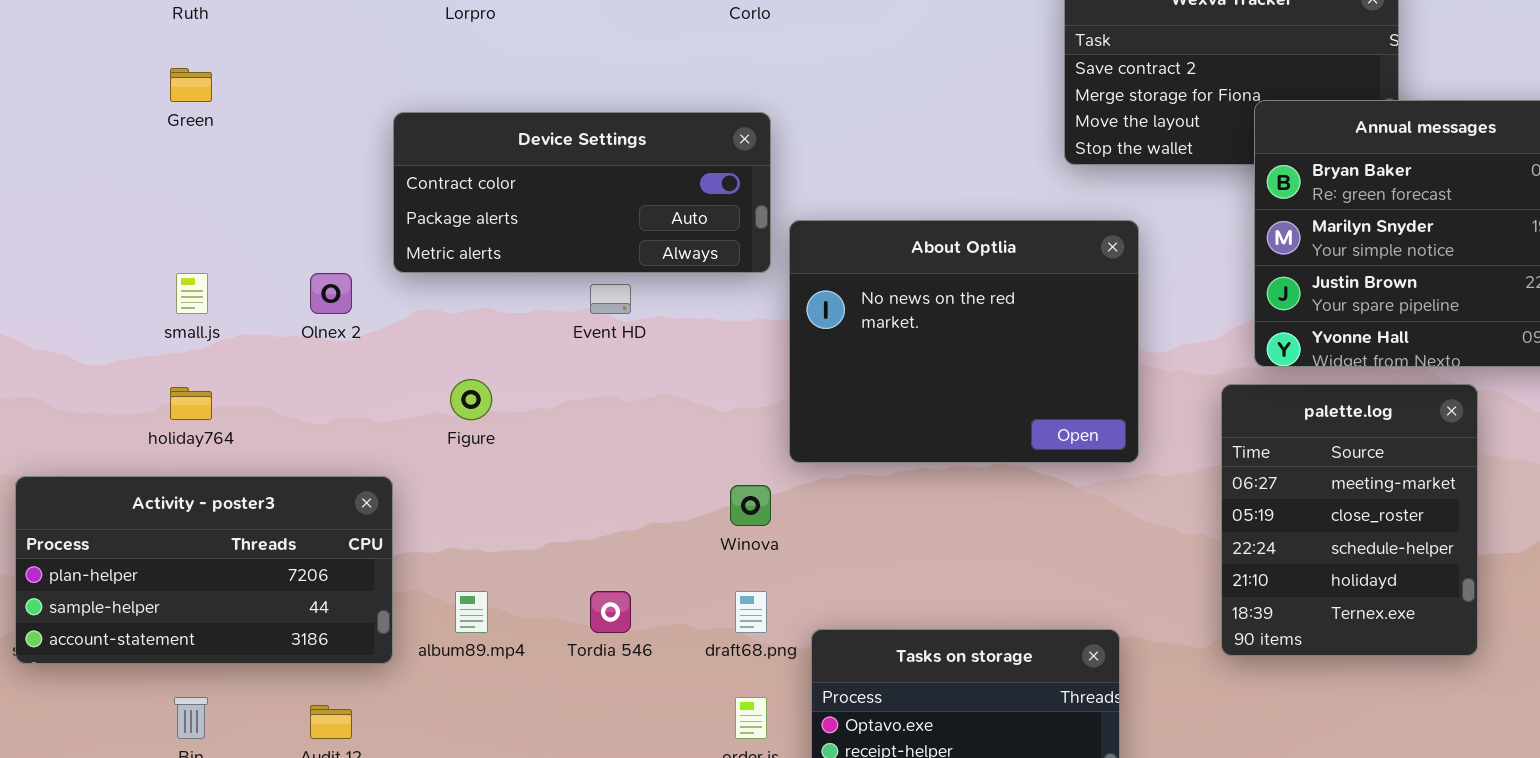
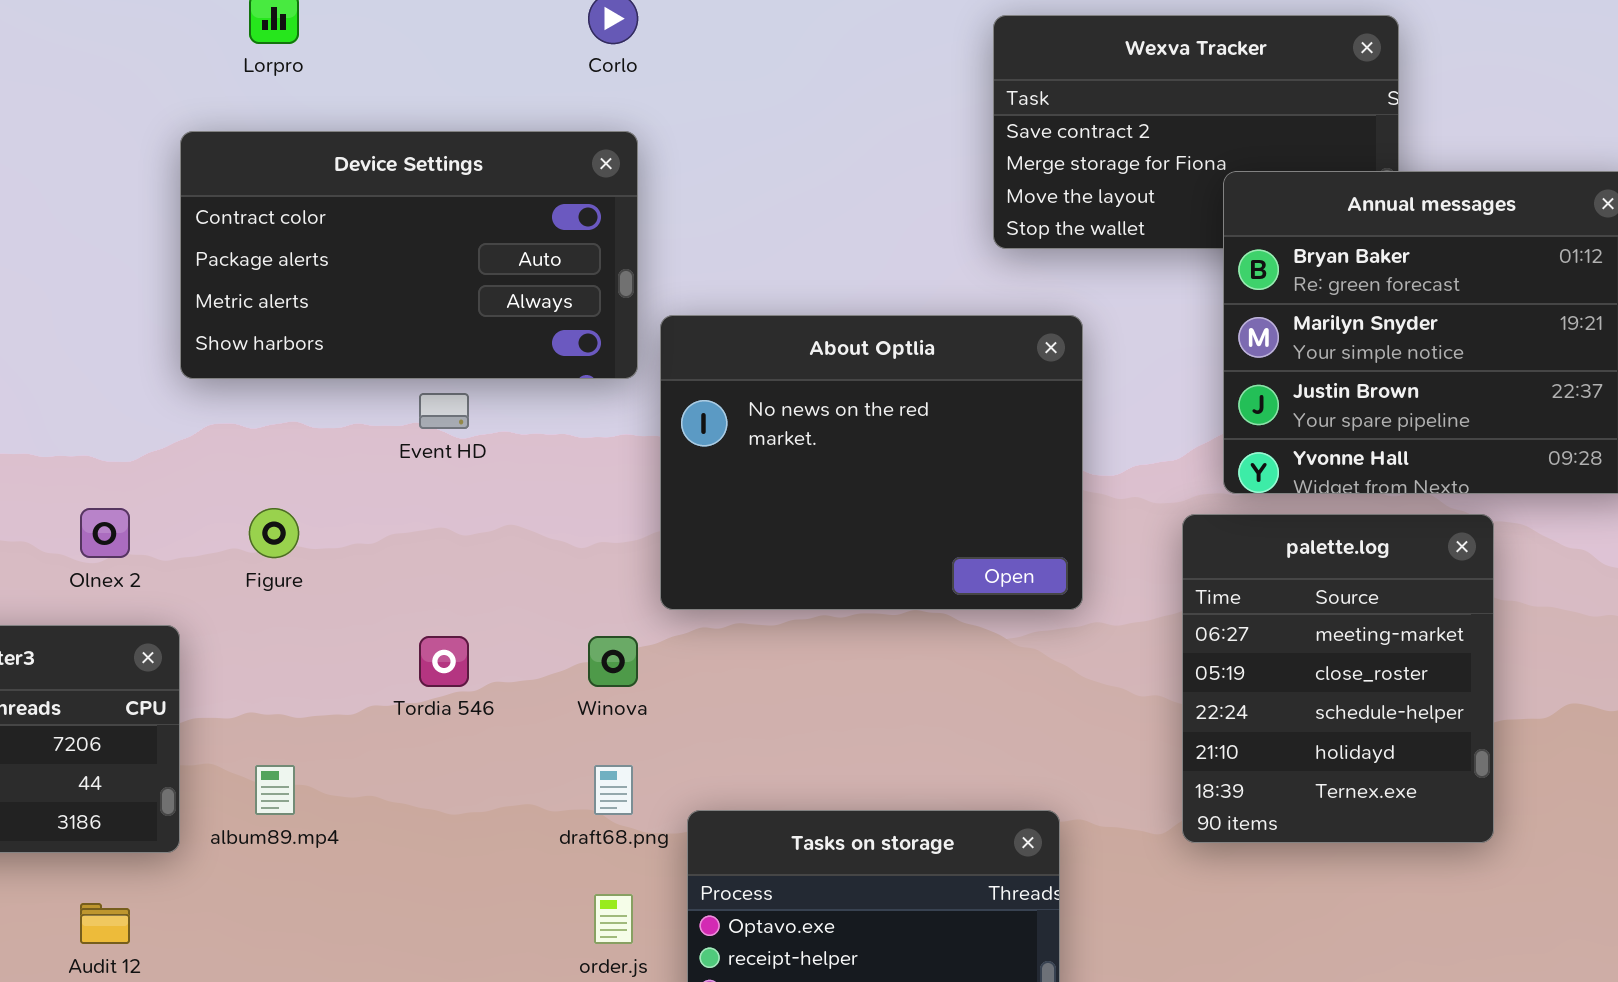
Device Settings: [393,112,771,273] -> [180,131,638,379], resized
Olnex 2: [310,273,352,314] -> [80,508,130,558], moved
Tordia 546: [590,591,631,633] -> [419,636,469,687], moved

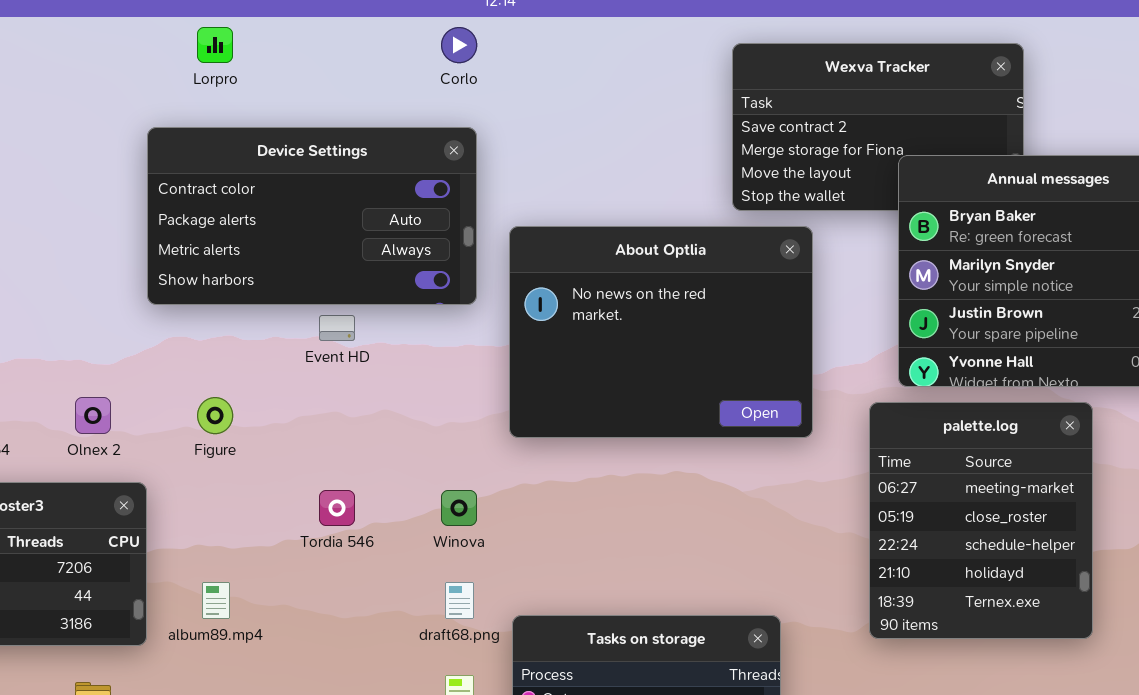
About Optlia: [660,315,1083,610] -> [509,226,813,438], moved

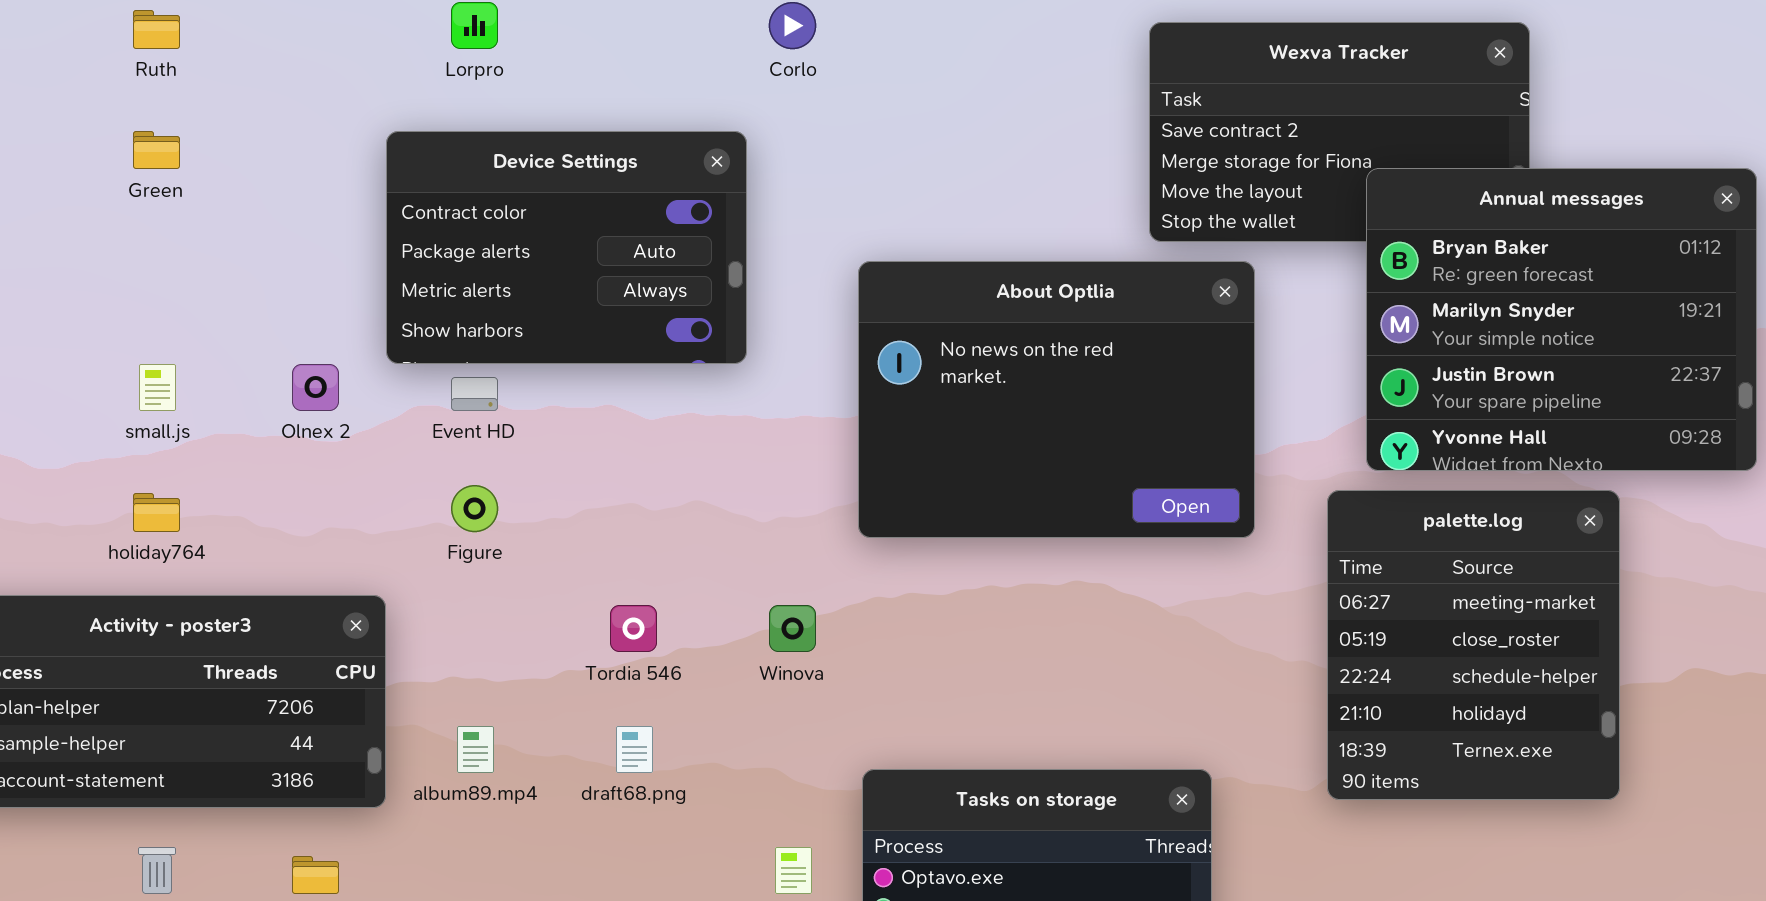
Device Settings: [147,127,477,305] -> [386,131,747,364], resized
Event HD: [319,315,355,341] -> [451,377,498,411], moved
Olnex 2: [75,397,111,434] -> [292,364,339,411], moved
draft68.png: [445,582,474,619] -> [616,726,653,773], moved

